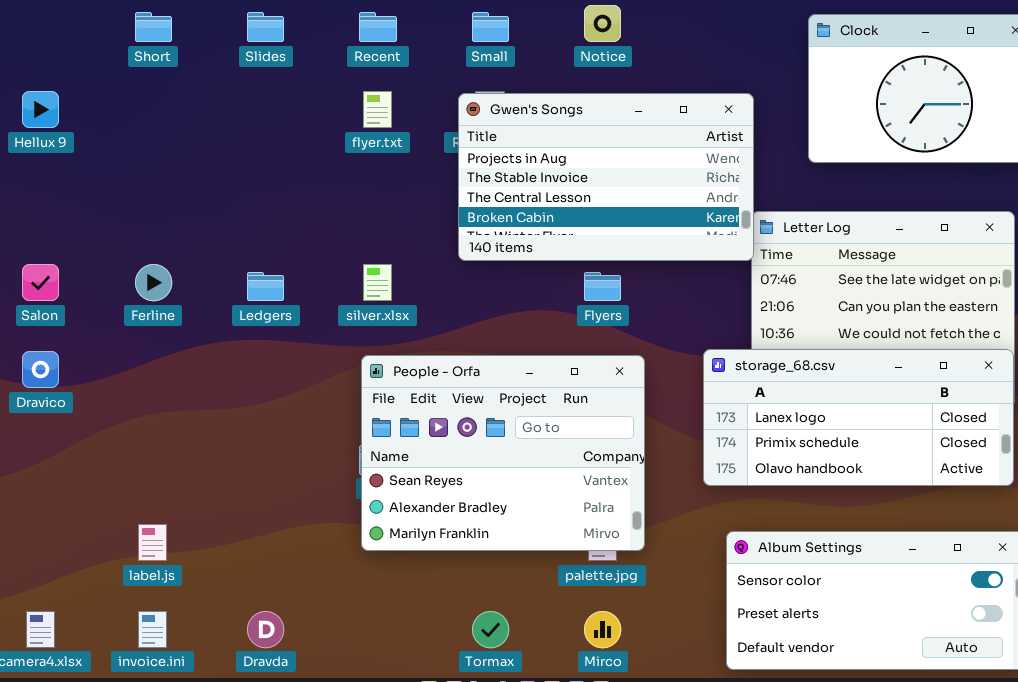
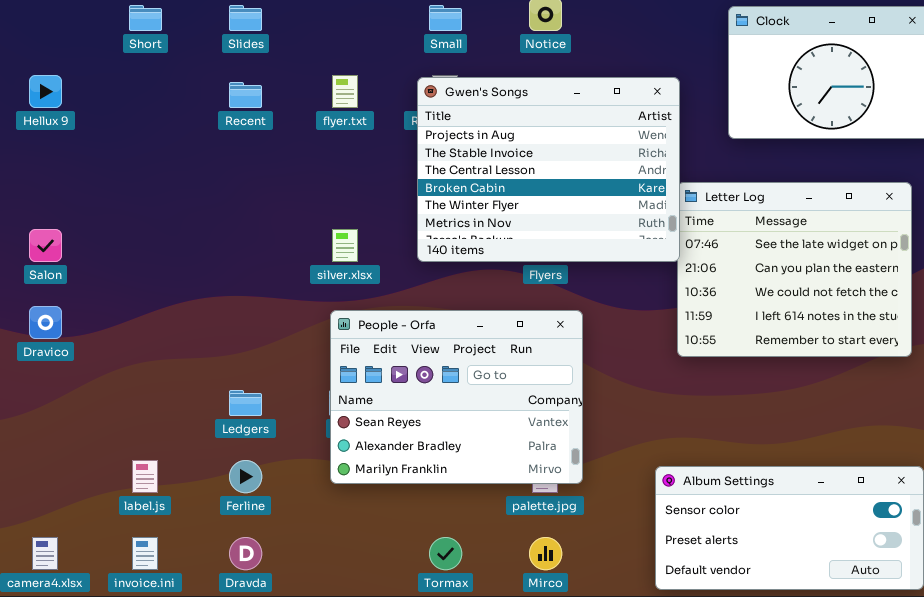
Recent: [359,12,397,42] -> [229,82,262,108], moved
Gwen's Songs: [458,93,754,261] -> [417,77,680,262], resized
Ferline: [135,264,172,301] -> [229,460,262,493], moved
Ledgers: [247,272,284,301] -> [229,390,262,416], moved
storage_68.csv: [703,349,1014,486] -> none, closed

